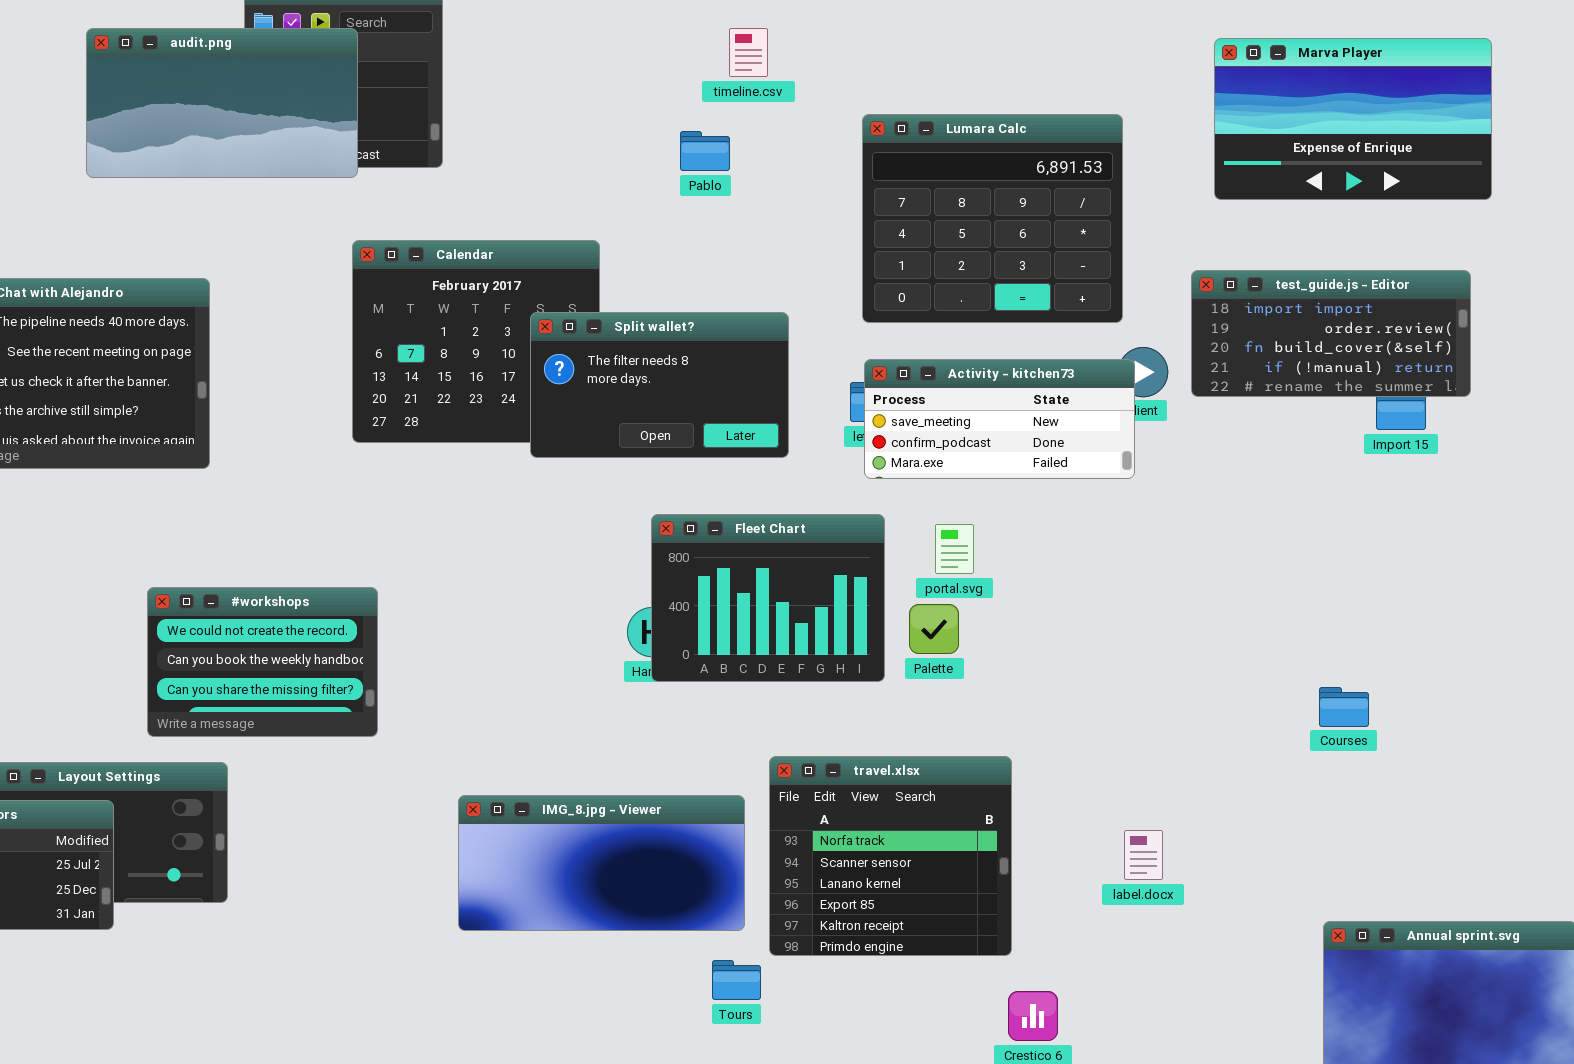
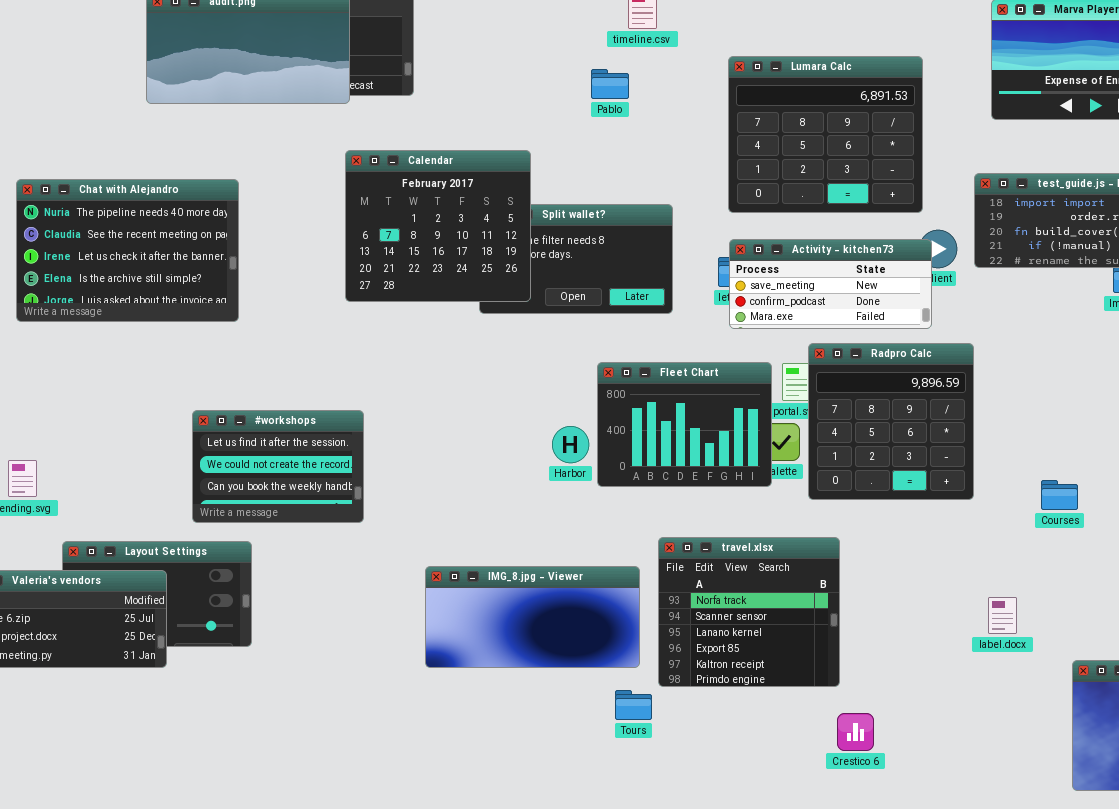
Calendar: [352,240,600,443] -> [345,150,531,302], raised
Radpro Calc: none -> [808,343,974,500], opened
Fleet Chart: [651,514,885,682] -> [597,362,772,487], moved
#workshops: [147,587,378,737] -> [192,410,364,523], scrolled up 1 row
Courses: [1319,687,1369,727] -> [1041,480,1078,510], moved
label.docx: [1124,830,1163,880] -> [988,597,1017,634], moved

